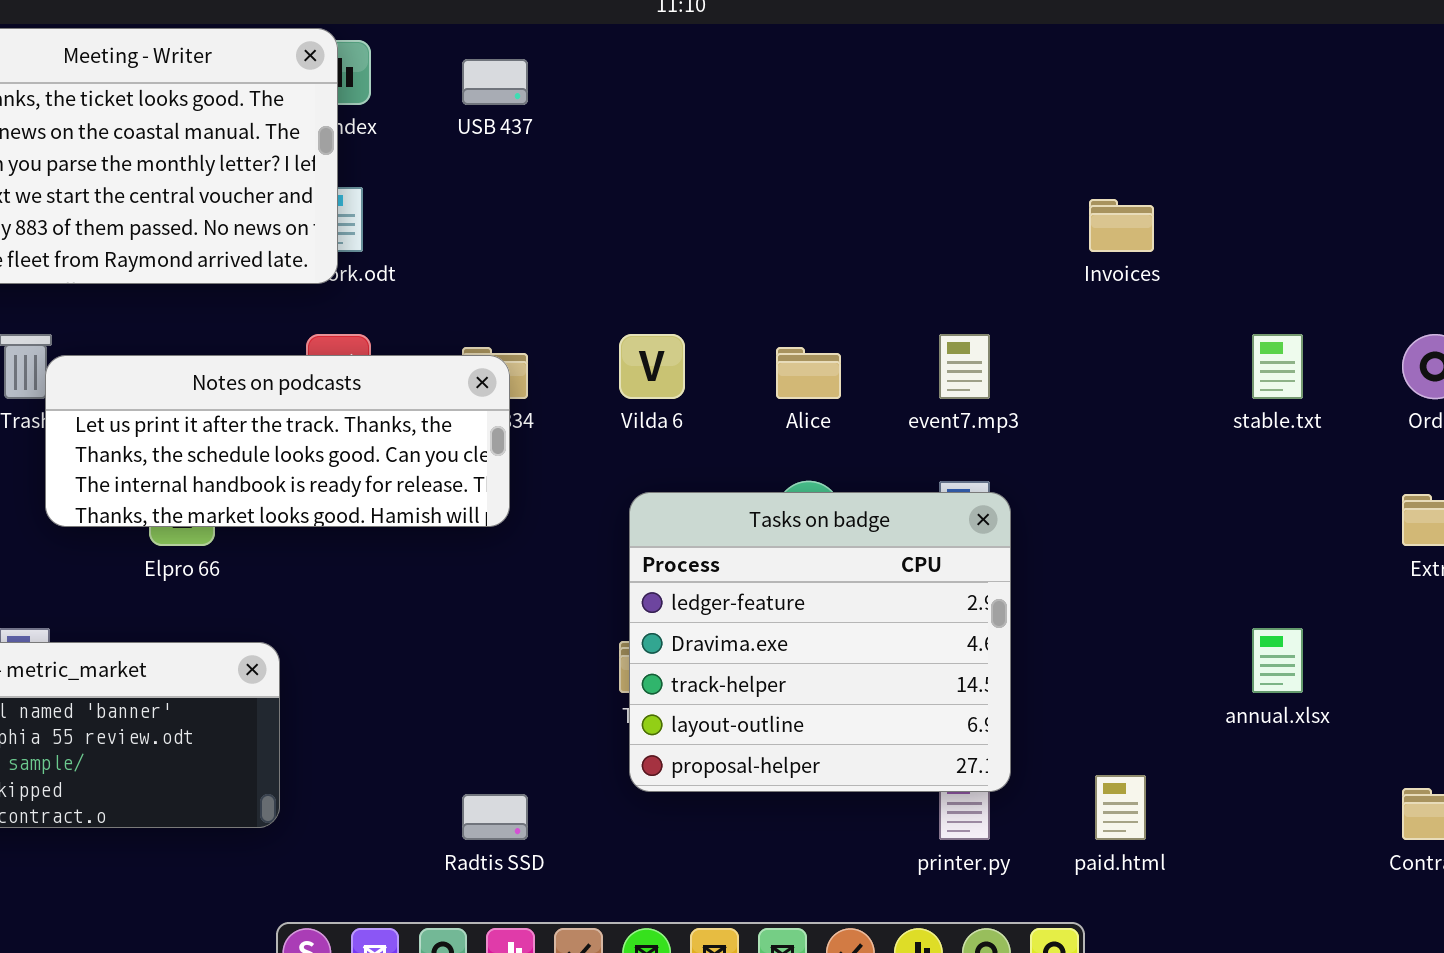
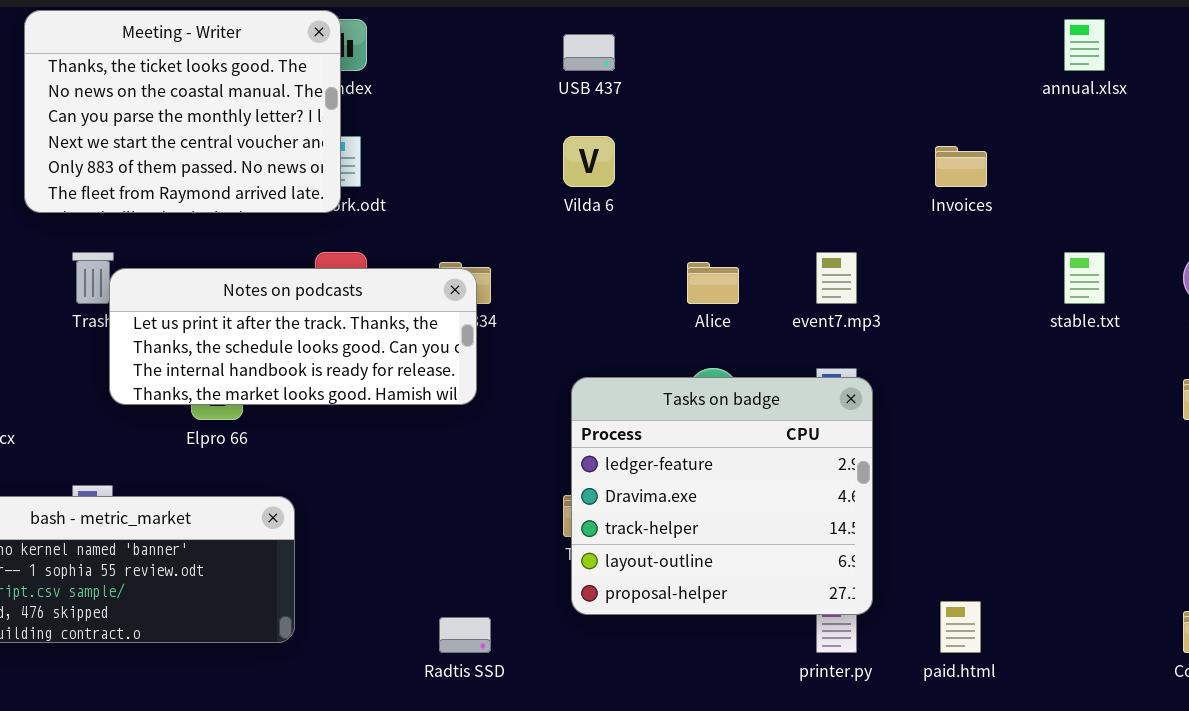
USB 437: [462,59,528,105] -> [563,34,615,71], moved
Vilda 6: [619,334,685,399] -> [563,136,615,187], moved
annual.xlsx: [1252,628,1303,693] -> [1064,19,1105,71], moved

